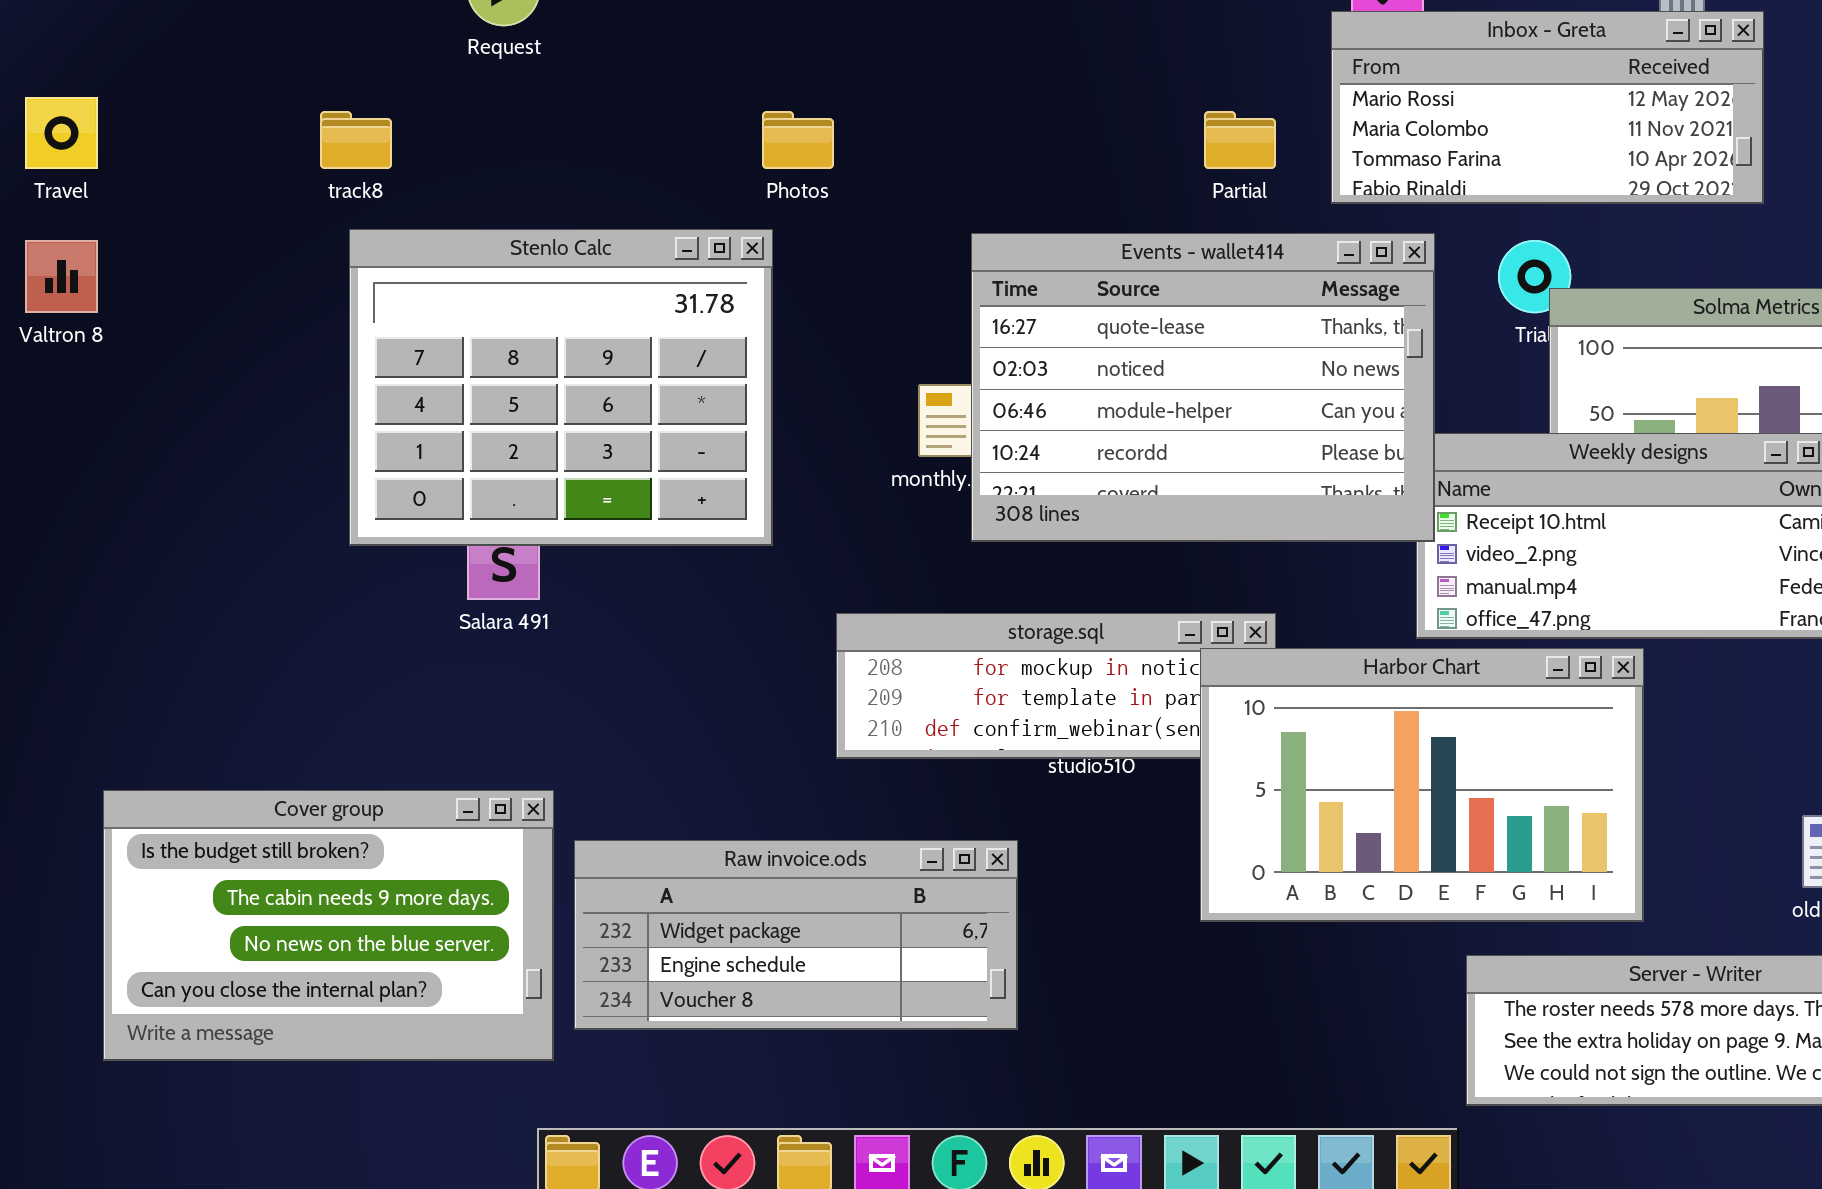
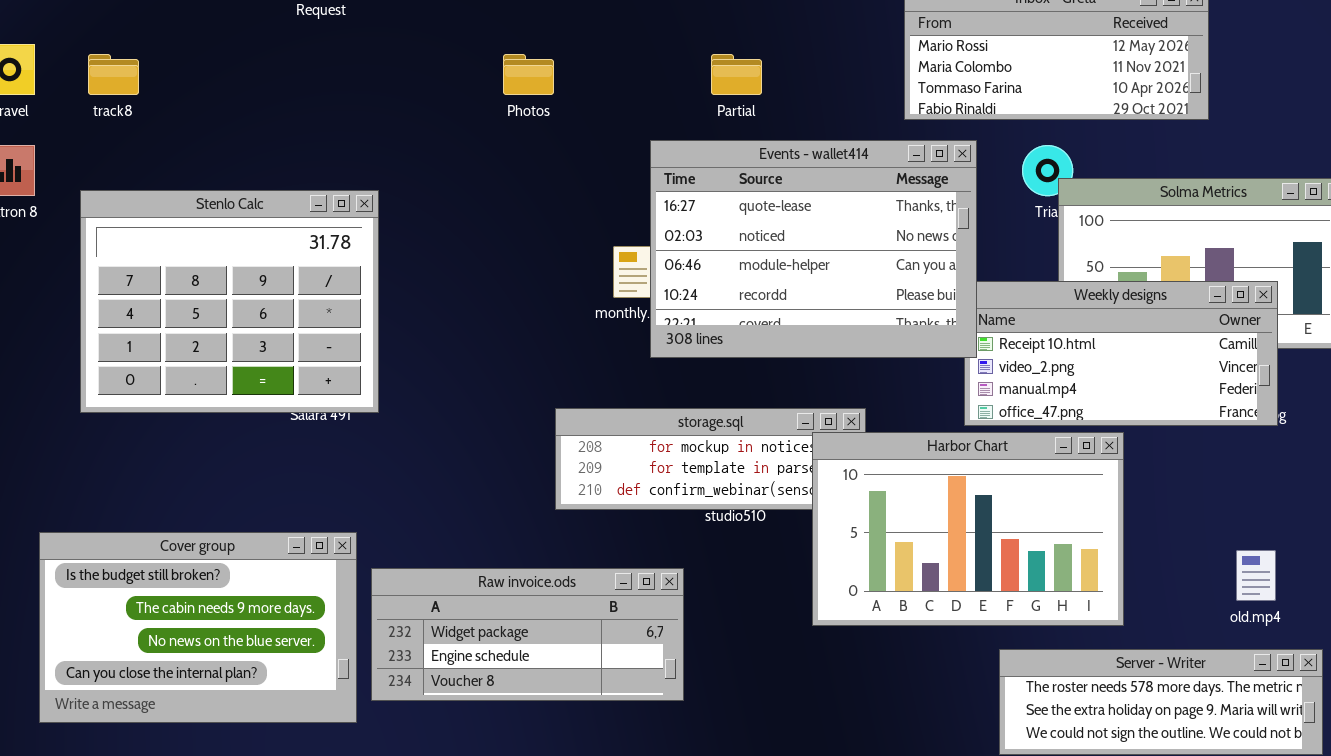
track8: [320,111,392,169] -> [88,54,139,95], moved
Partial: [1204,111,1276,169] -> [711,54,762,95], moved
Stenlo Calc: [349,229,773,546] -> [80,190,379,413], moved

